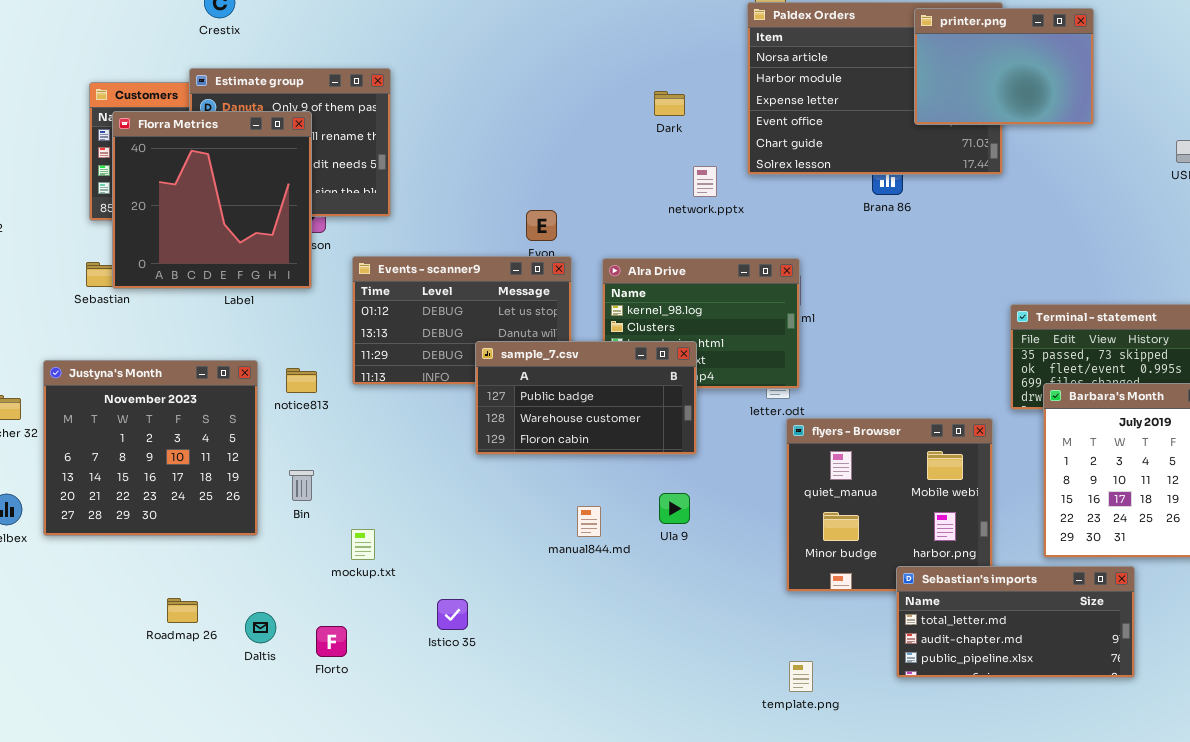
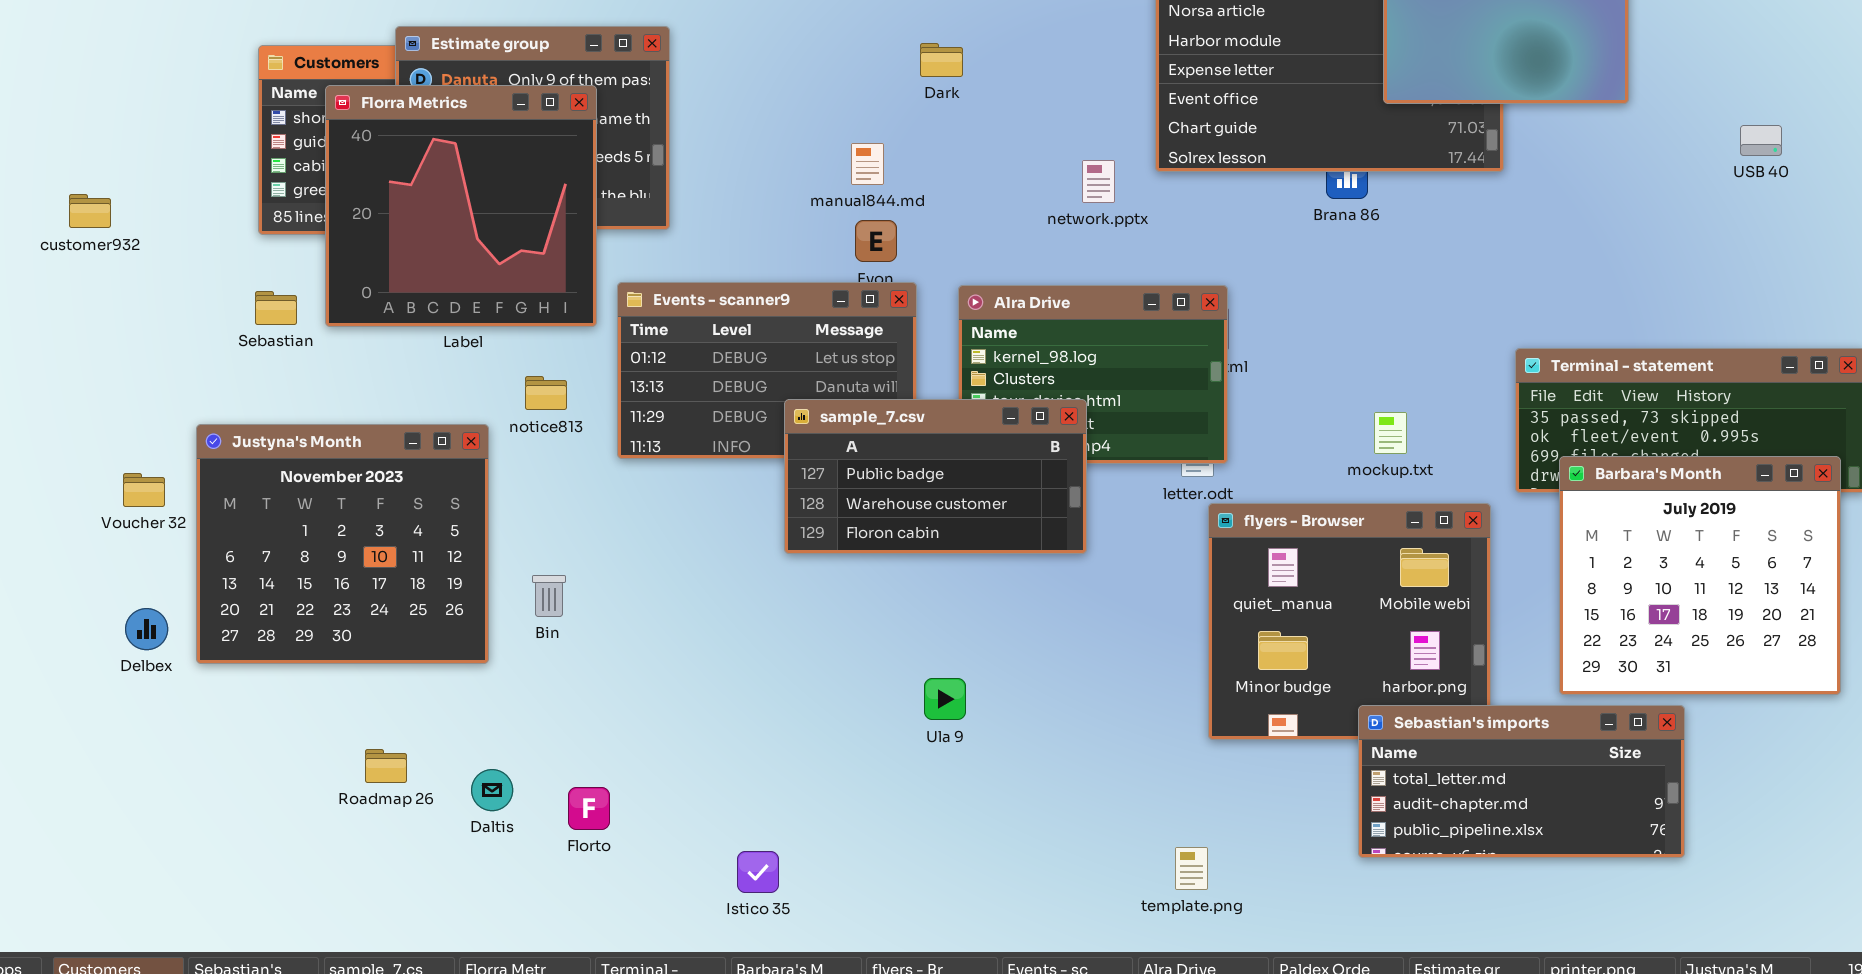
Dark: [654,91,685,116] -> [920,43,963,77], moved
Florra Metrics: [112,111,312,289] -> [325,85,597,327], moved
notice813: [286,368,317,393] -> [525,376,567,410], moved
Ula 9: [659,493,690,524] -> [924,678,966,720], moved
manual844.md: [577,506,601,537] -> [851,143,884,185], moved
mockup.txt: [351,529,375,560] -> [1374,412,1407,454], moved
Istico 35: [437,599,468,630] -> [737,851,779,893], moved
template.png: [789,661,813,692] -> [1175,847,1208,890], moved

